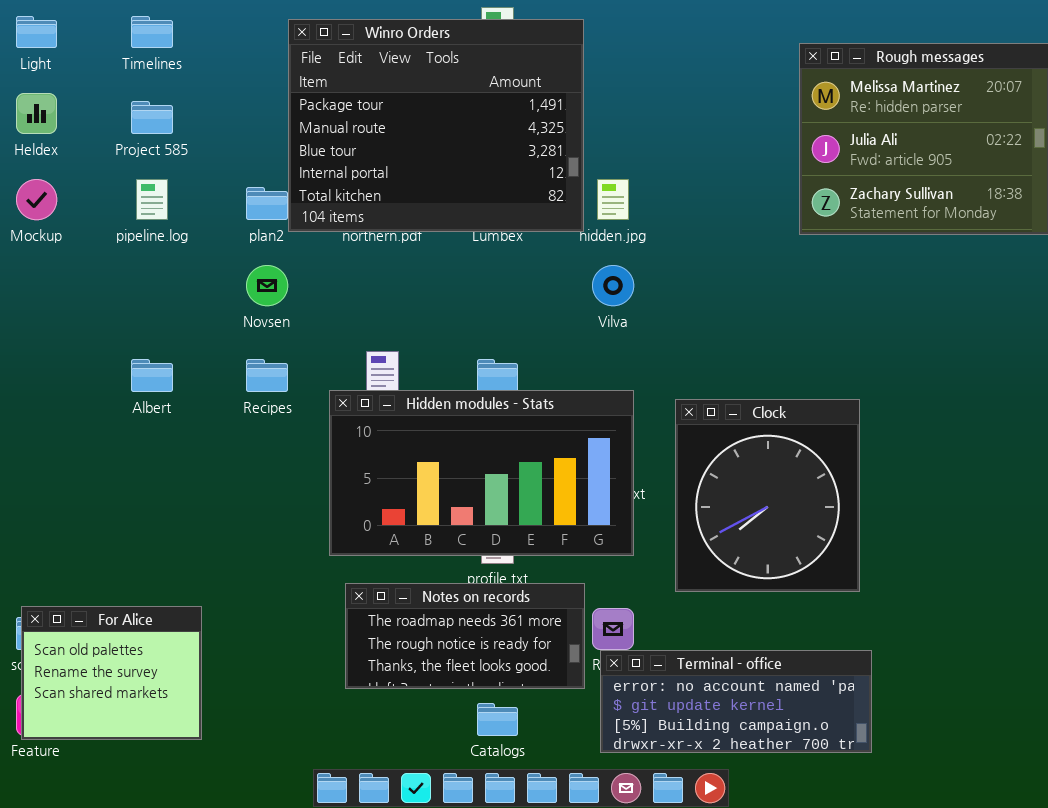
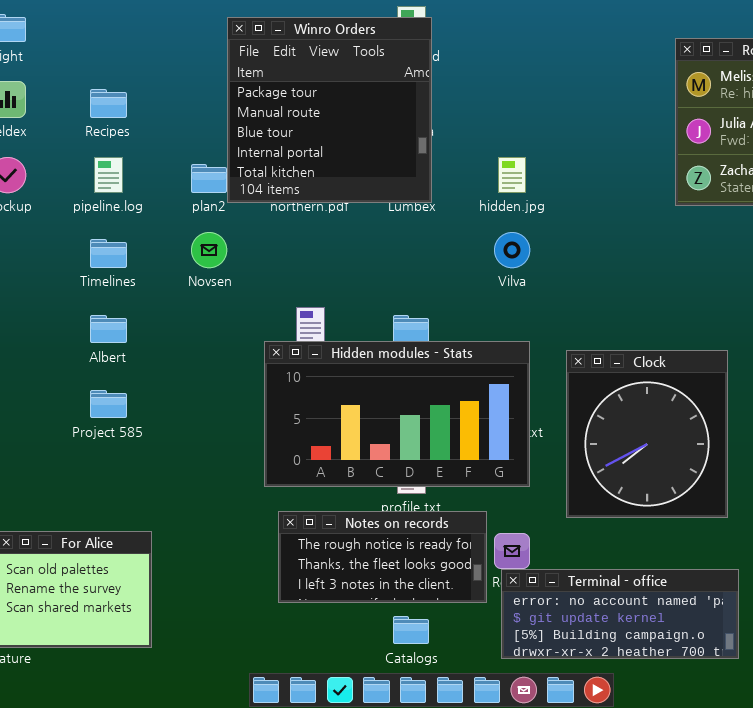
Timelines: [131,16,173,48] -> [90,239,127,268], moved
Winro Orders: [288,19,584,232] -> [227,17,432,203], resized
Project 585: [131,101,173,134] -> [90,390,127,418], moved
Recipes: [246,359,288,392] -> [90,89,127,118], moved
Notes on records: [345,583,585,689] -> [278,511,487,603], scrolled down 1 row

